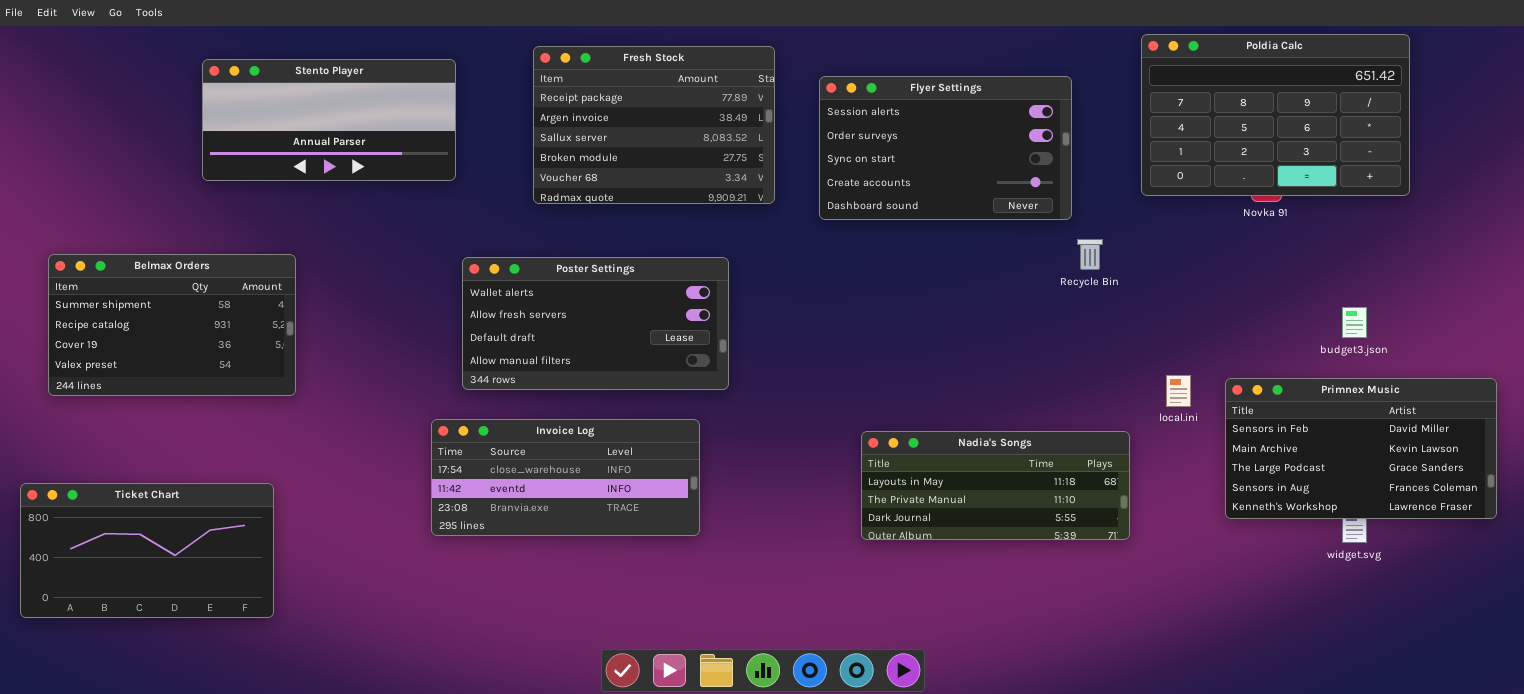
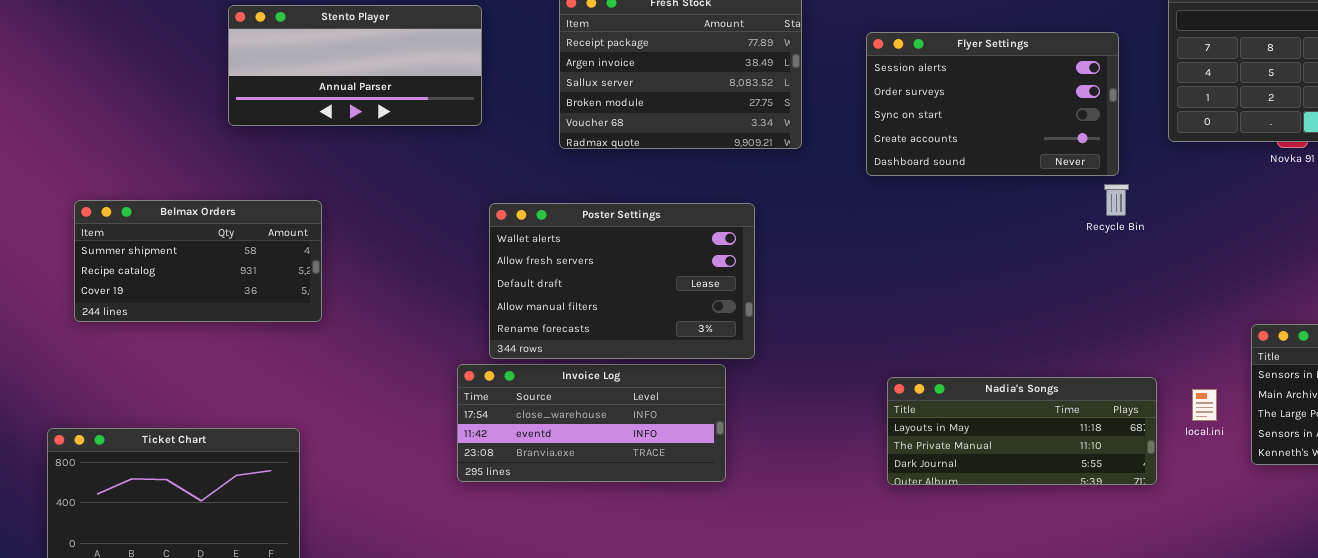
Flyer Settings: [819,76,1072,220] -> [866,32,1119,176], moved
Belmax Orders: [48,254,296,396] -> [74,200,322,322], resized
Poster Settings: [462,257,729,390] -> [489,203,755,359], resized
local.ini: [1166,375,1191,407] -> [1192,389,1217,421], moved

